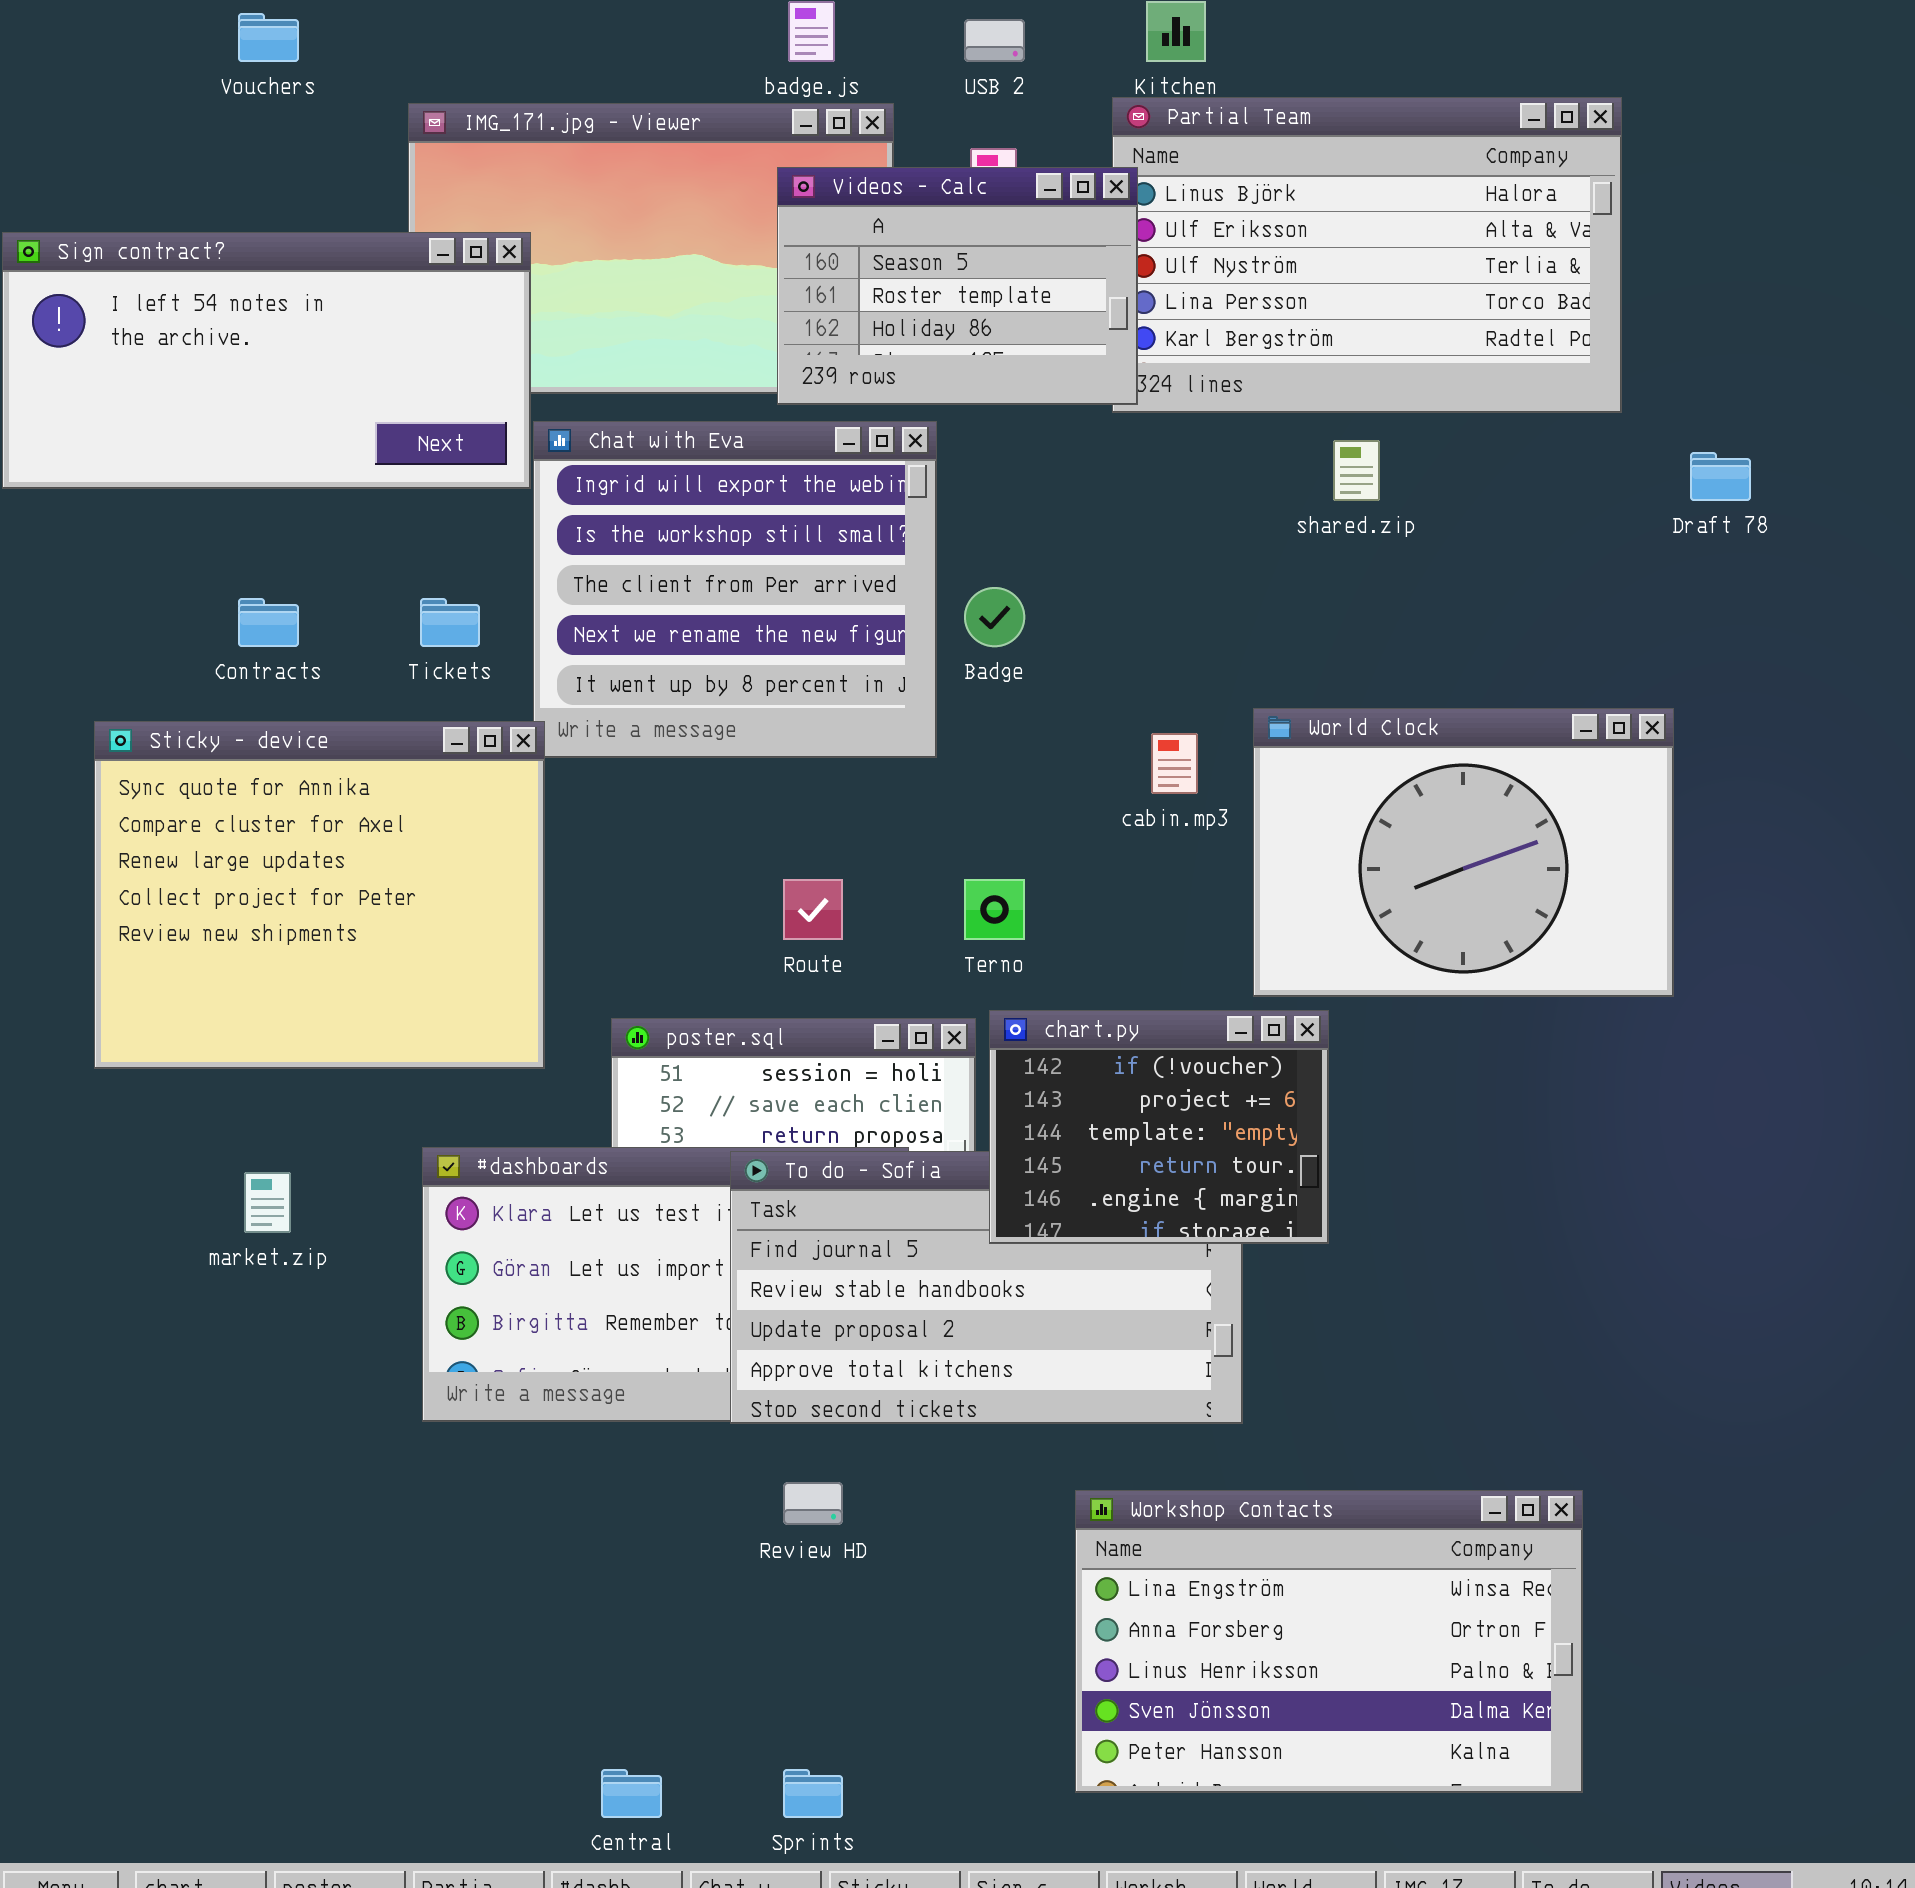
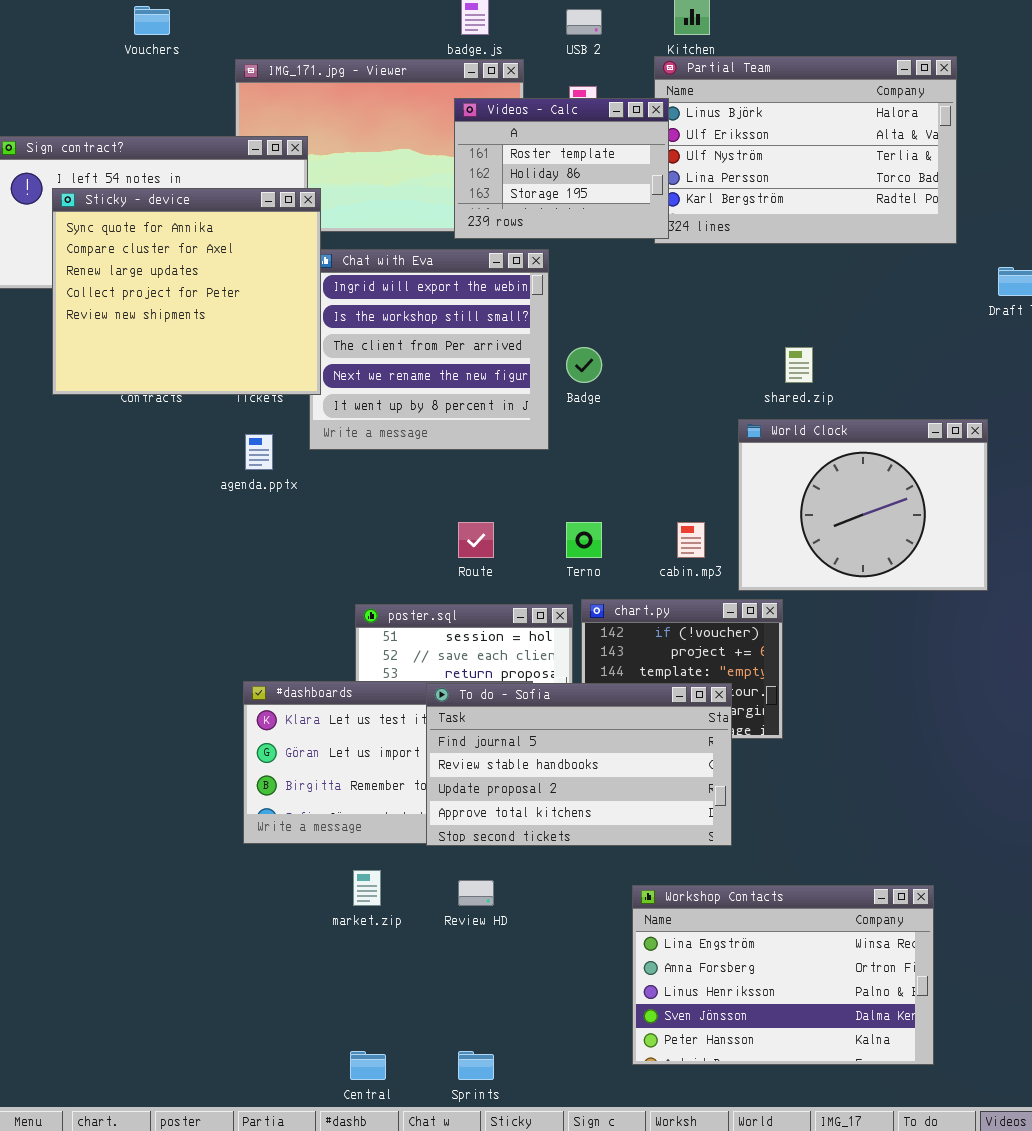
Videos - Calc: [777,167,1138,405] -> [454,98,669,239], scrolled down 1 row
shared.zip: [1333,440,1380,501] -> [785,347,813,383], moved
Sticky - device: [94,721,545,1069] -> [52,188,321,395], moved
cabin.mp3: [1151,733,1198,794] -> [677,522,705,558], moved
To do - Sofia: [730,1151,1243,1424] -> [426,683,732,846], raised
market.zip: [244,1172,291,1233] -> [353,870,381,906], moved

